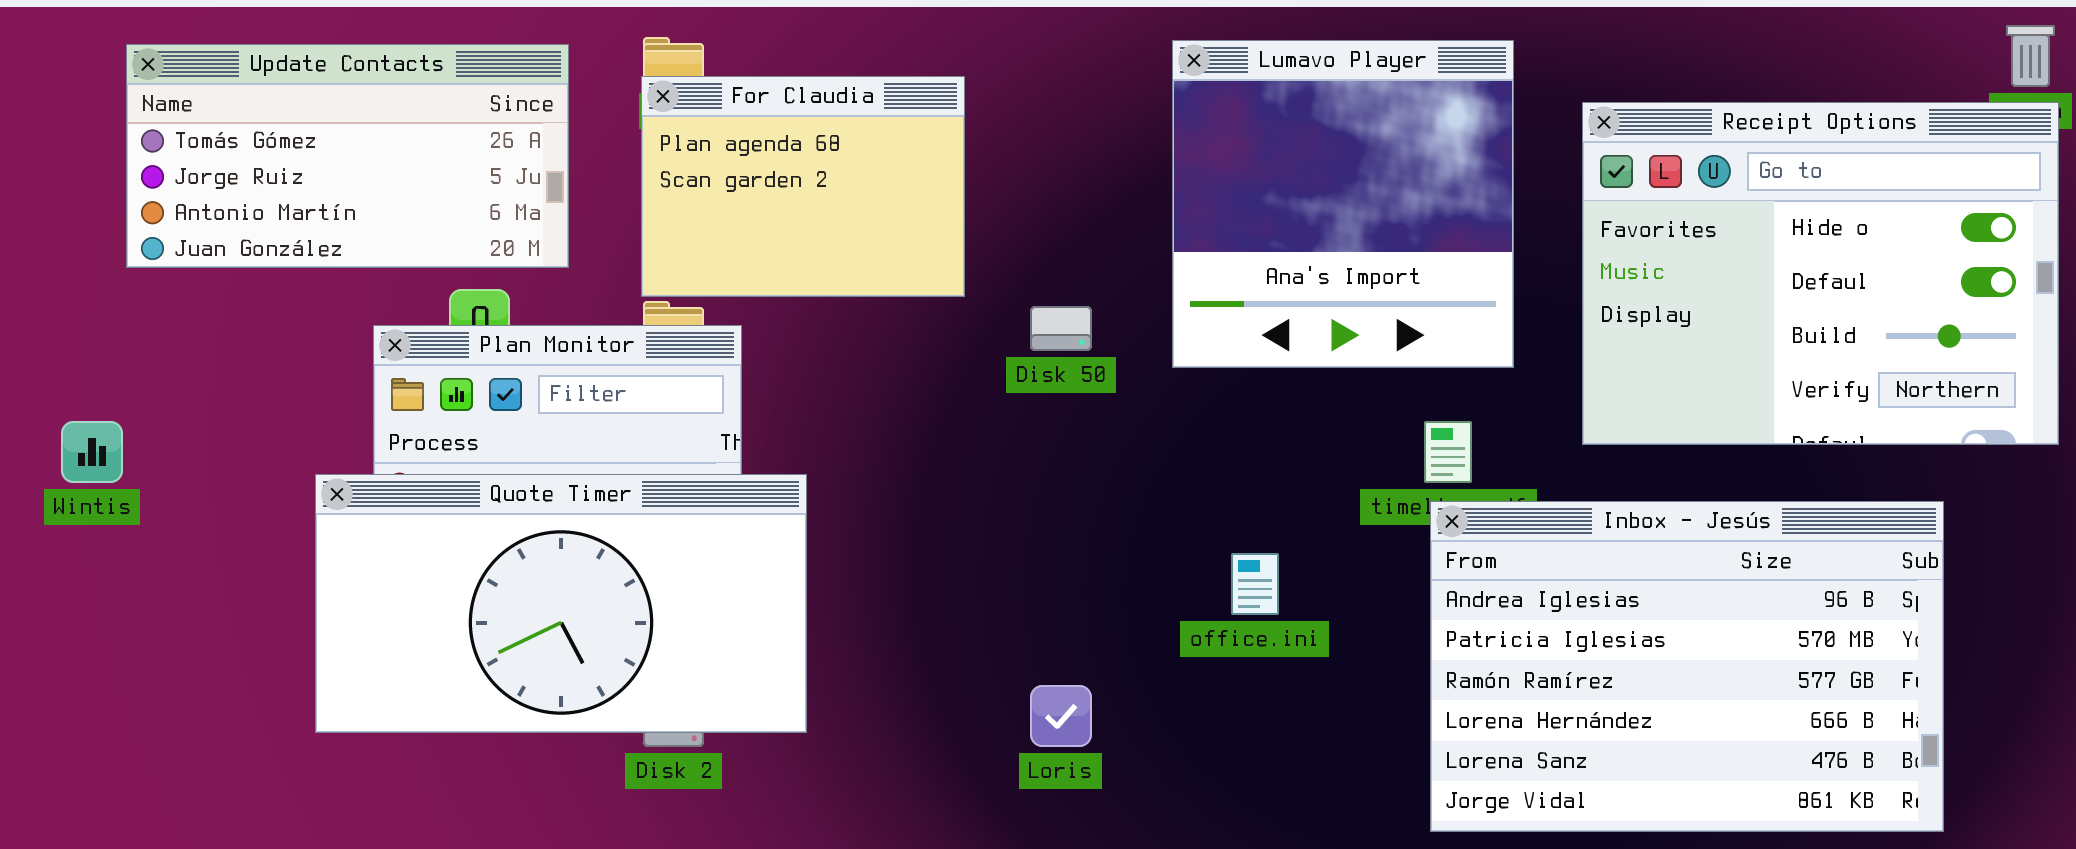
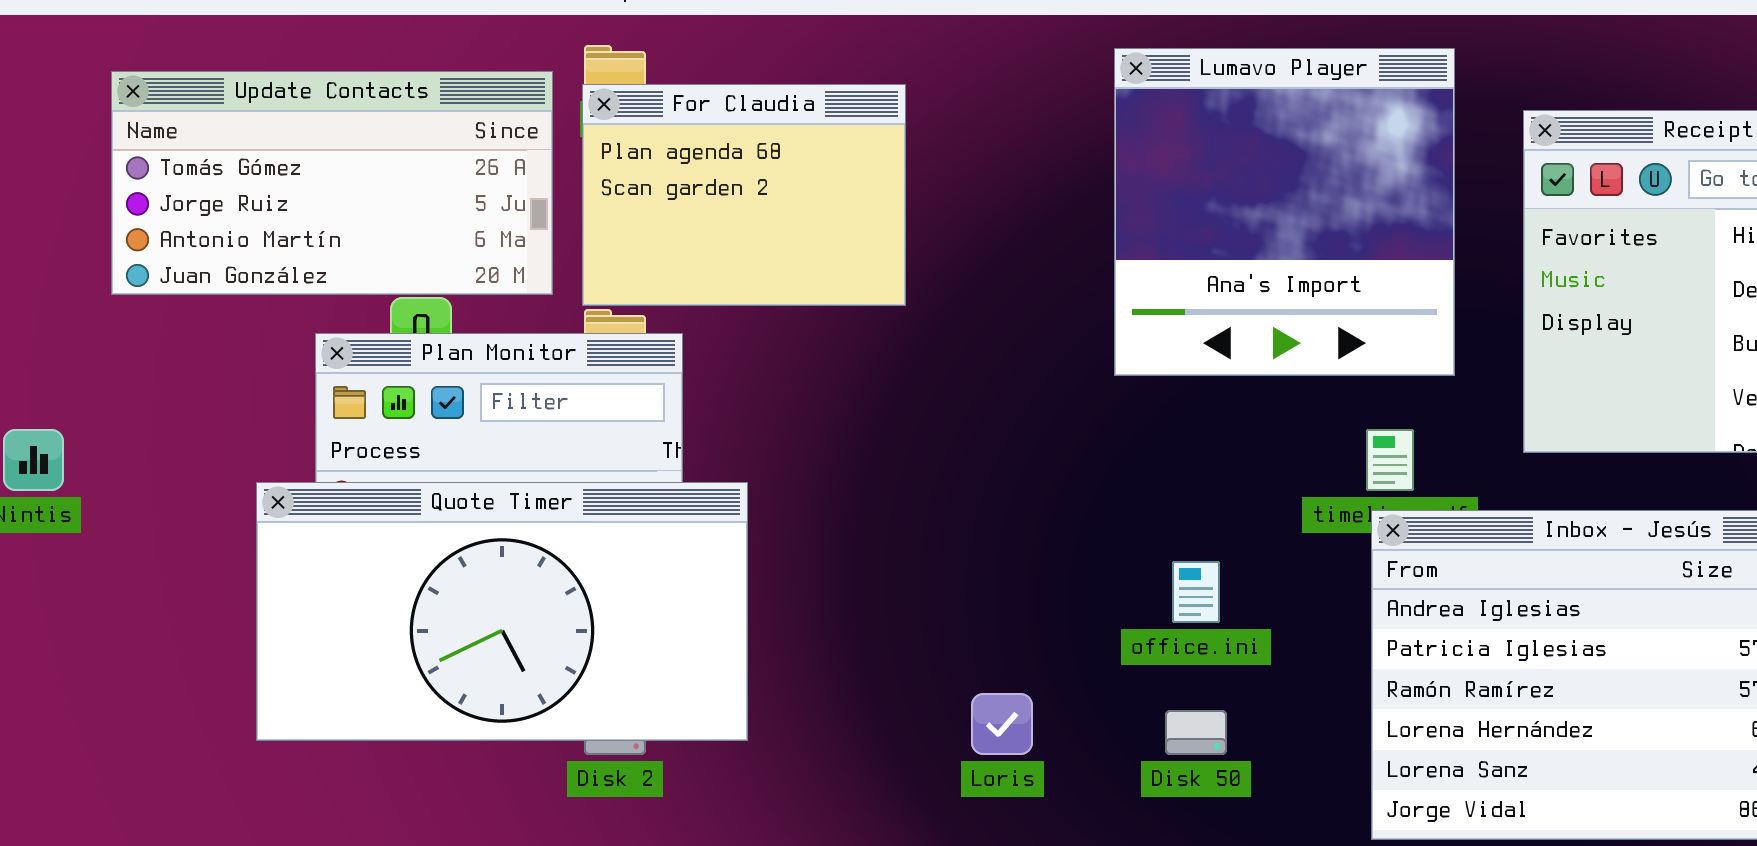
Update Contacts: [126,44,569,268] -> [111,71,553,295], moved
Disk 50: [1030,306,1092,351] -> [1165,710,1227,755], moved

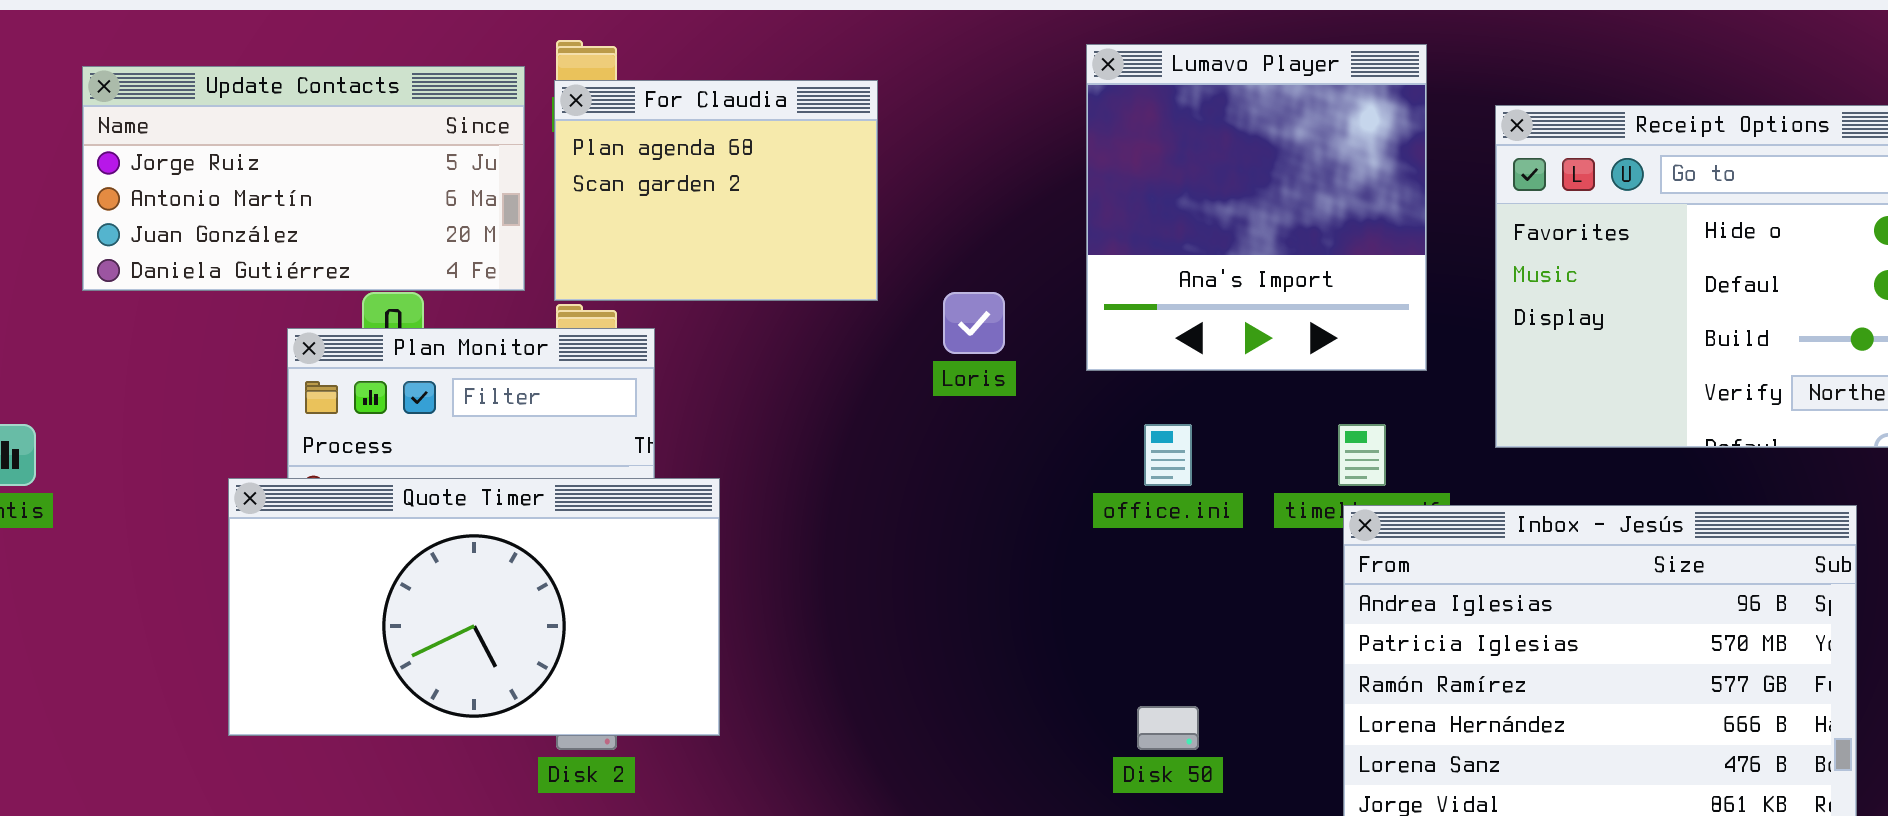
Update Contacts: [111,71,553,295] -> [82,66,525,291], scrolled down 1 row
office.ini: [1172,561,1220,623] -> [1144,424,1192,486], moved
Loris: [971,693,1033,755] -> [943,292,1005,354], moved

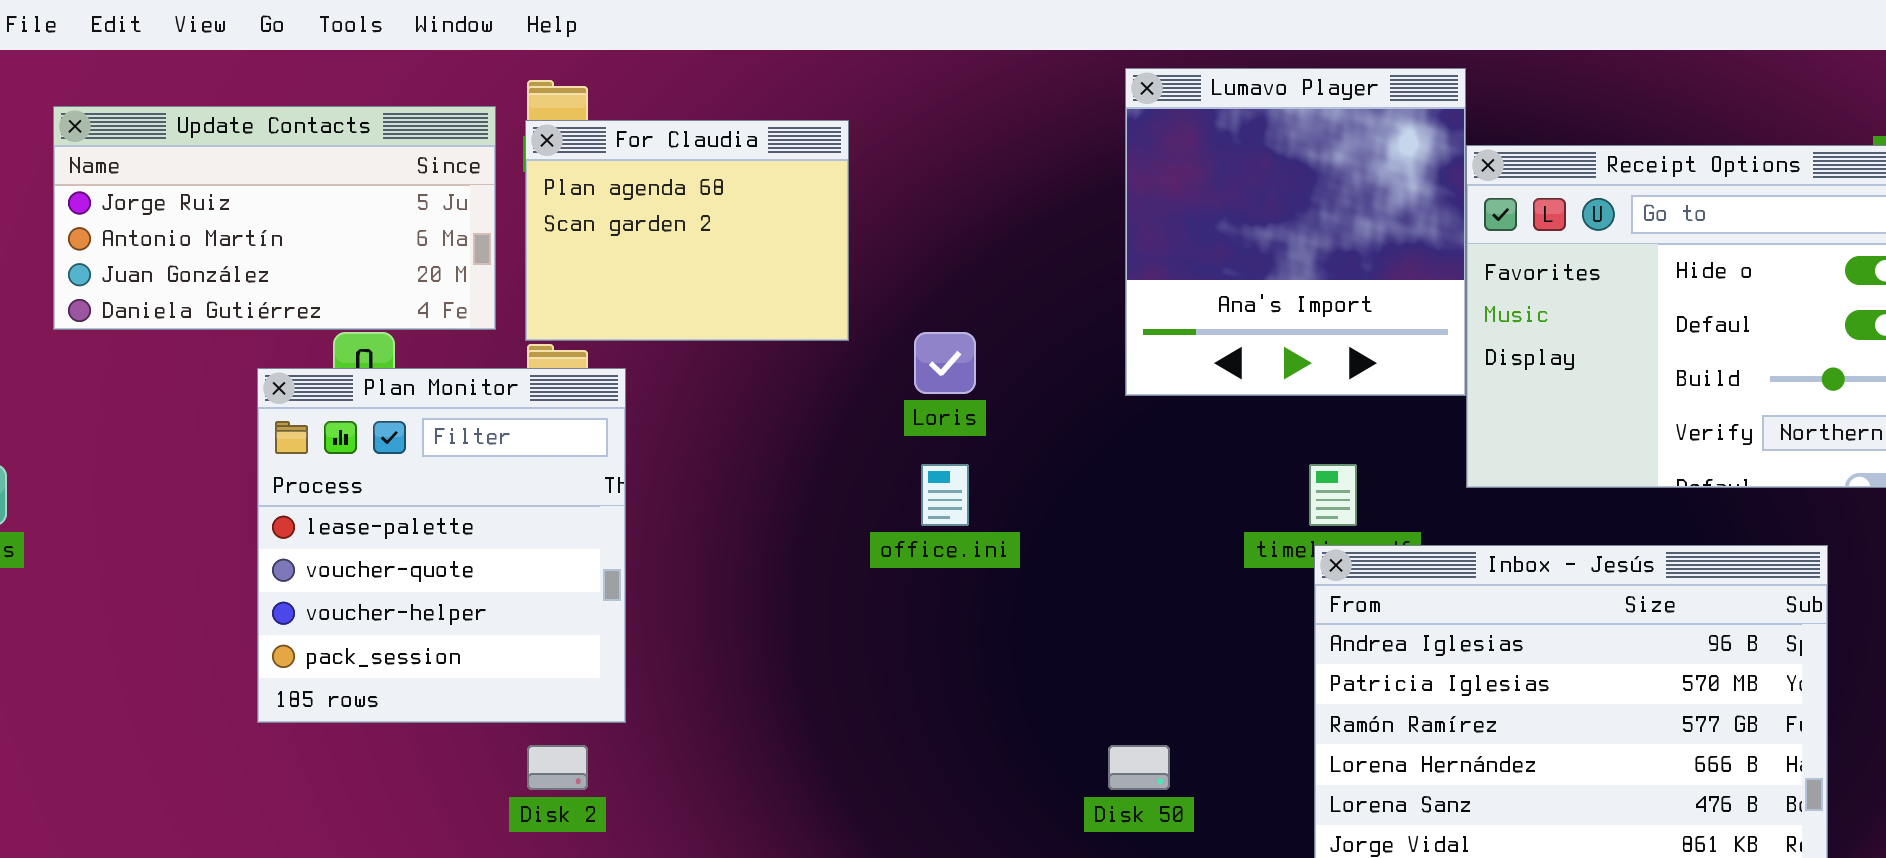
Lumavo Player: [1086,44,1427,371] -> [1125,68,1466,396], moved
office.ini: [1144,424,1192,486] -> [921,464,969,526], moved
Quote Timer: [228,478,720,736] -> none, closed

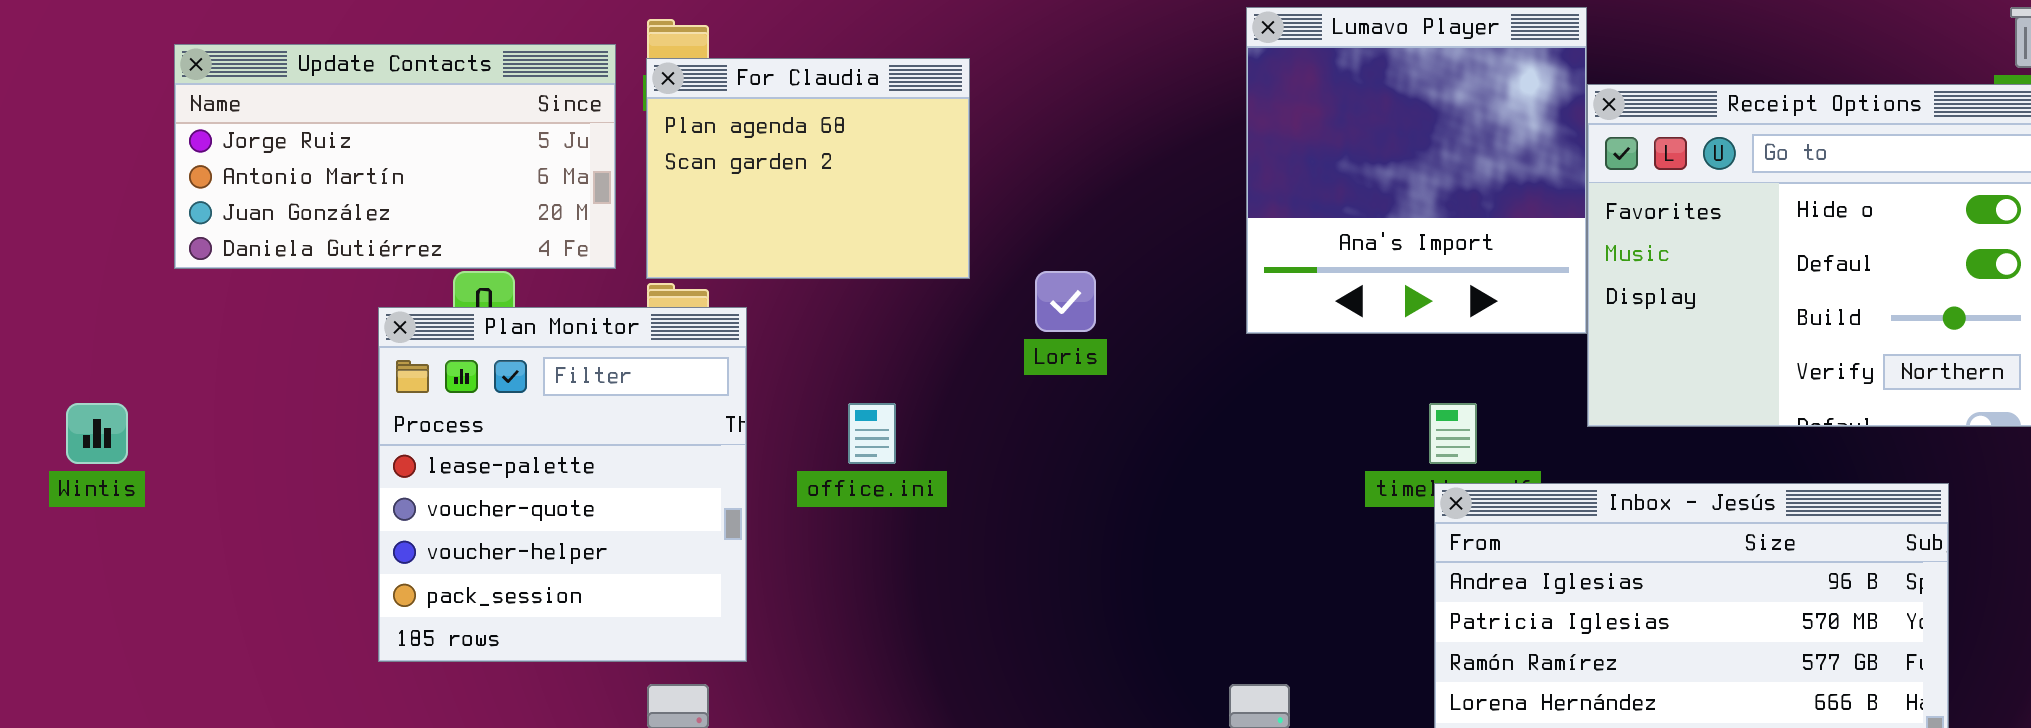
office.ini: [921,464,969,526] -> [848,403,896,464], moved

